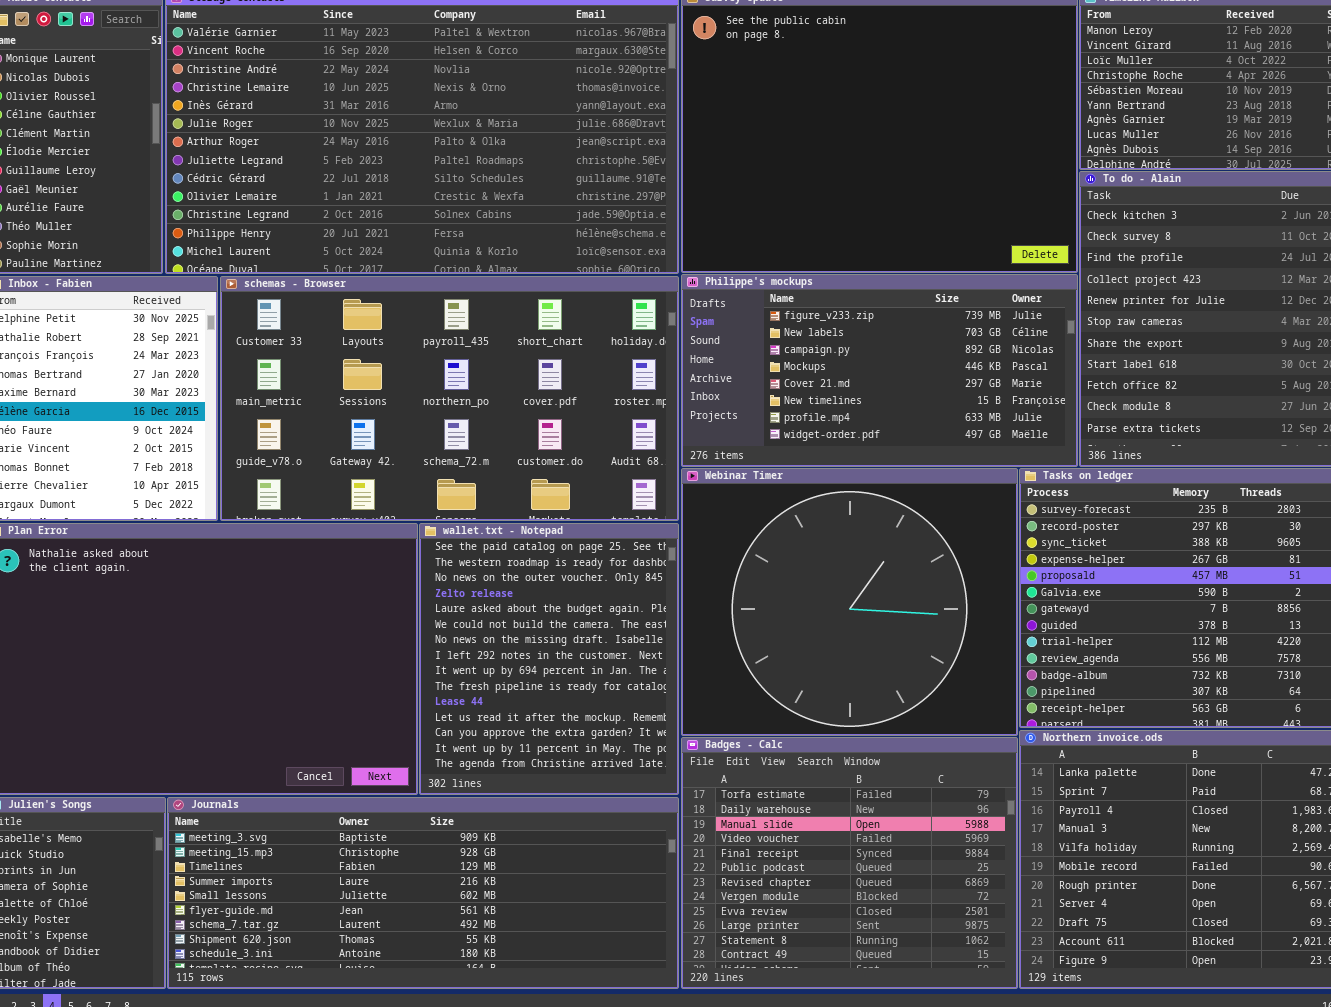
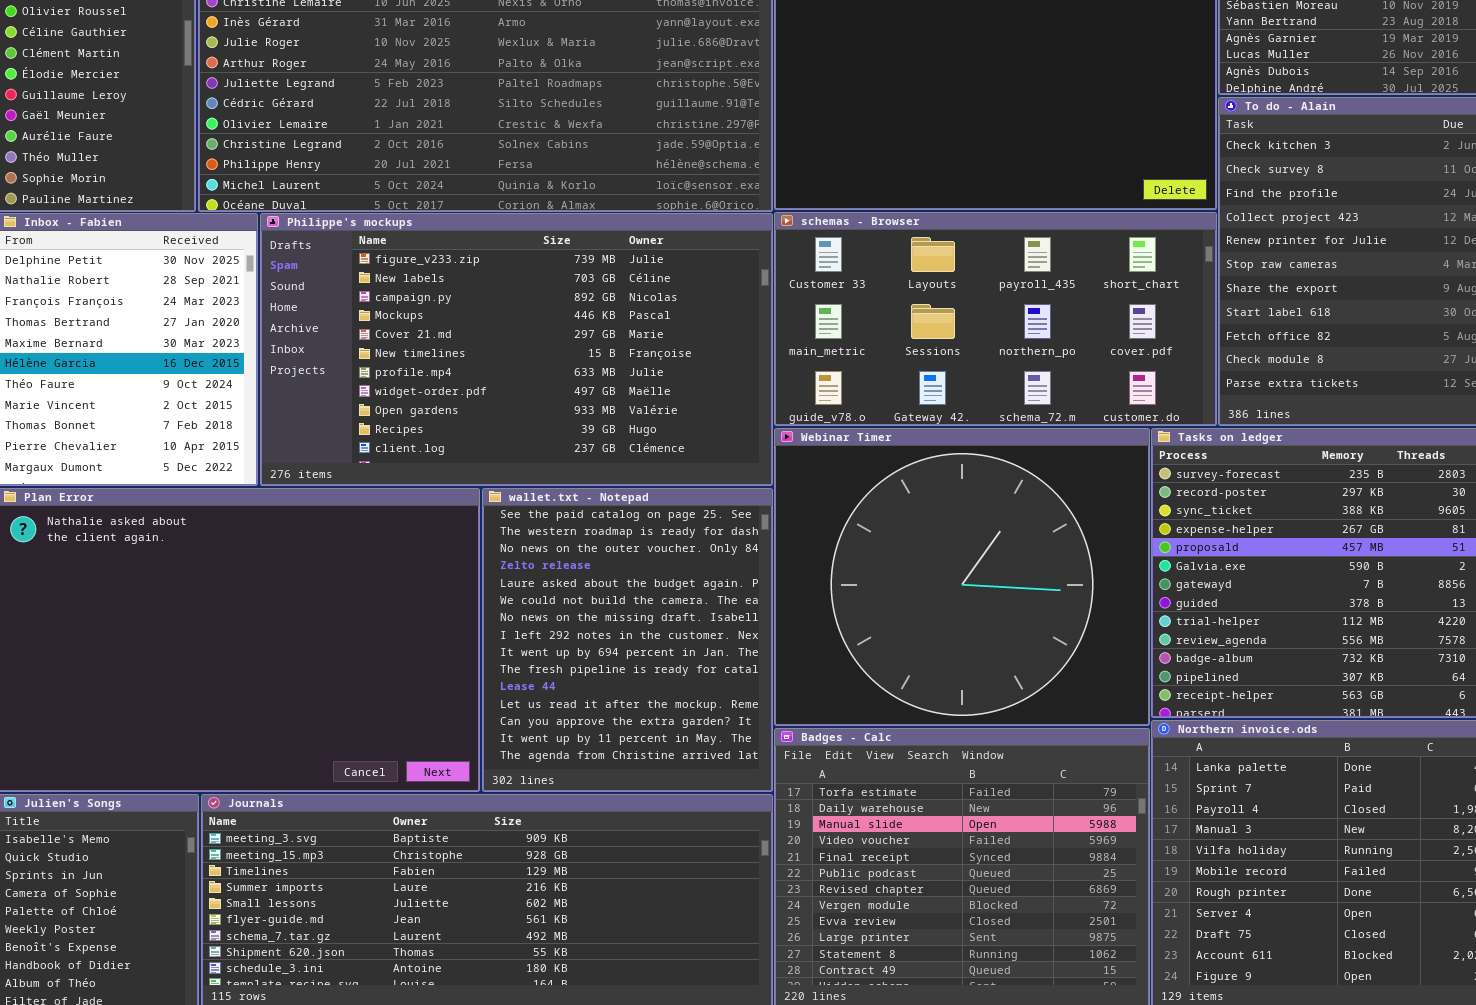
Philippe's mockups: [681,274,1078,467] -> [260,213,773,486], moved, resized
schemas - Browser: [220,276,679,521] -> [774,212,1217,426], moved, resized

